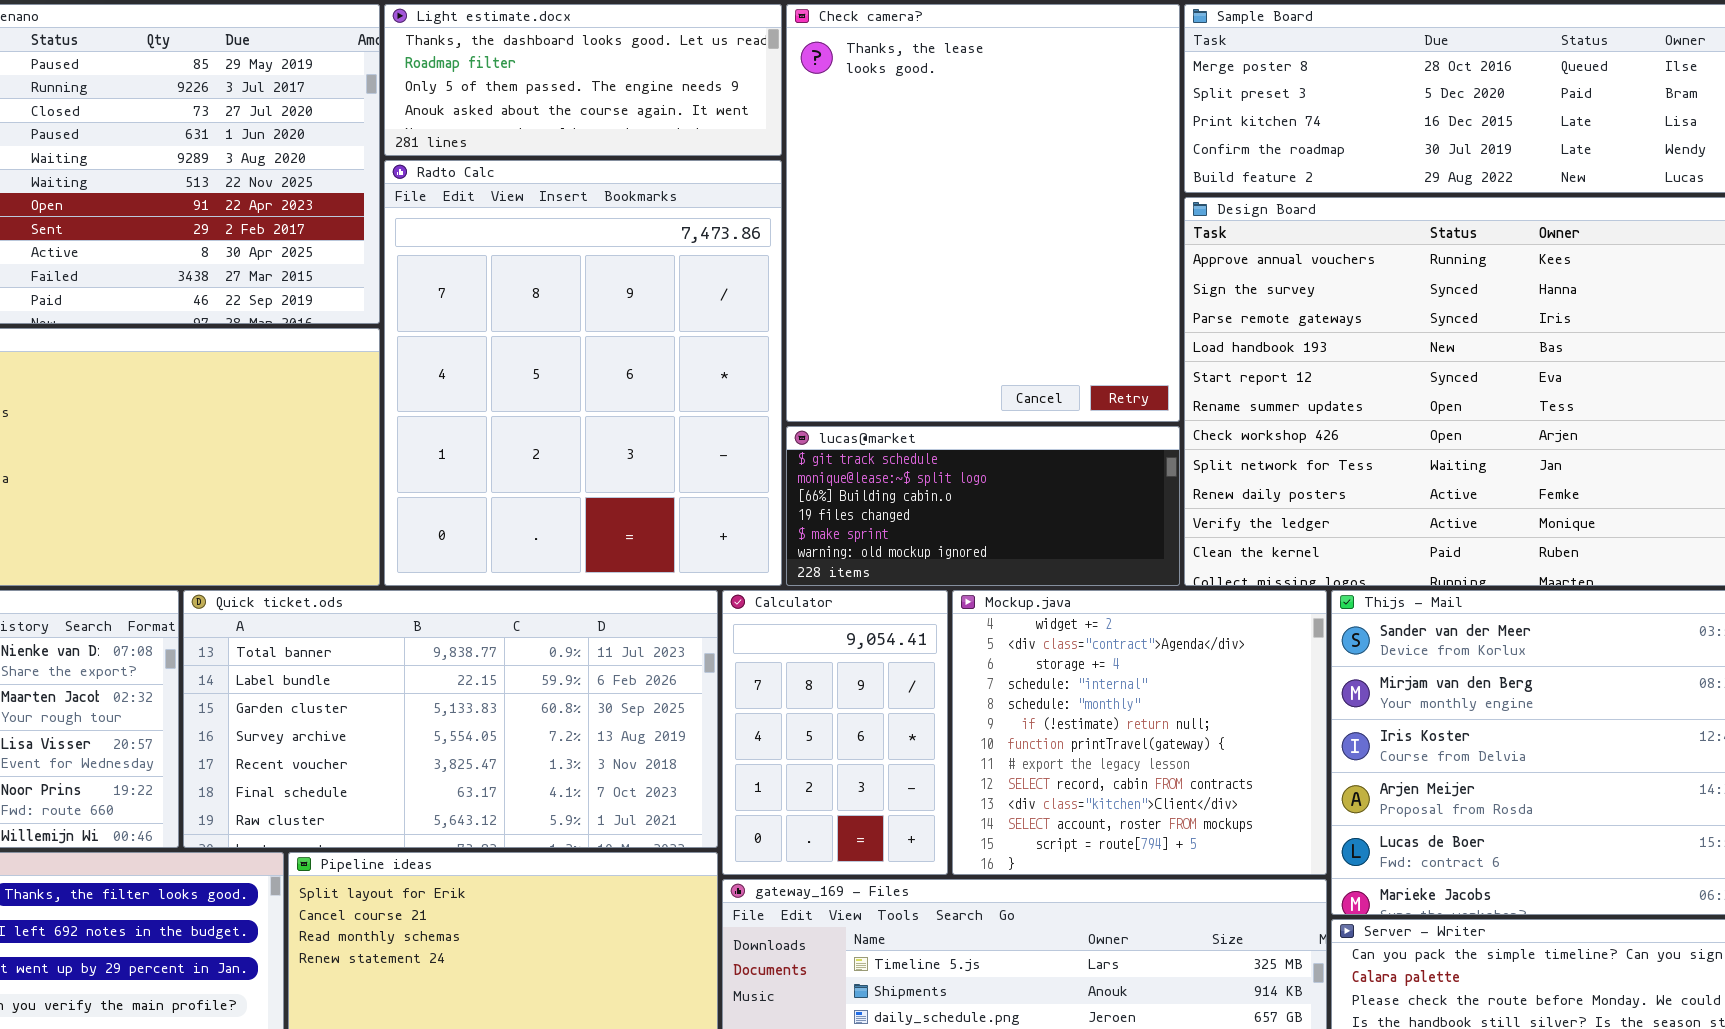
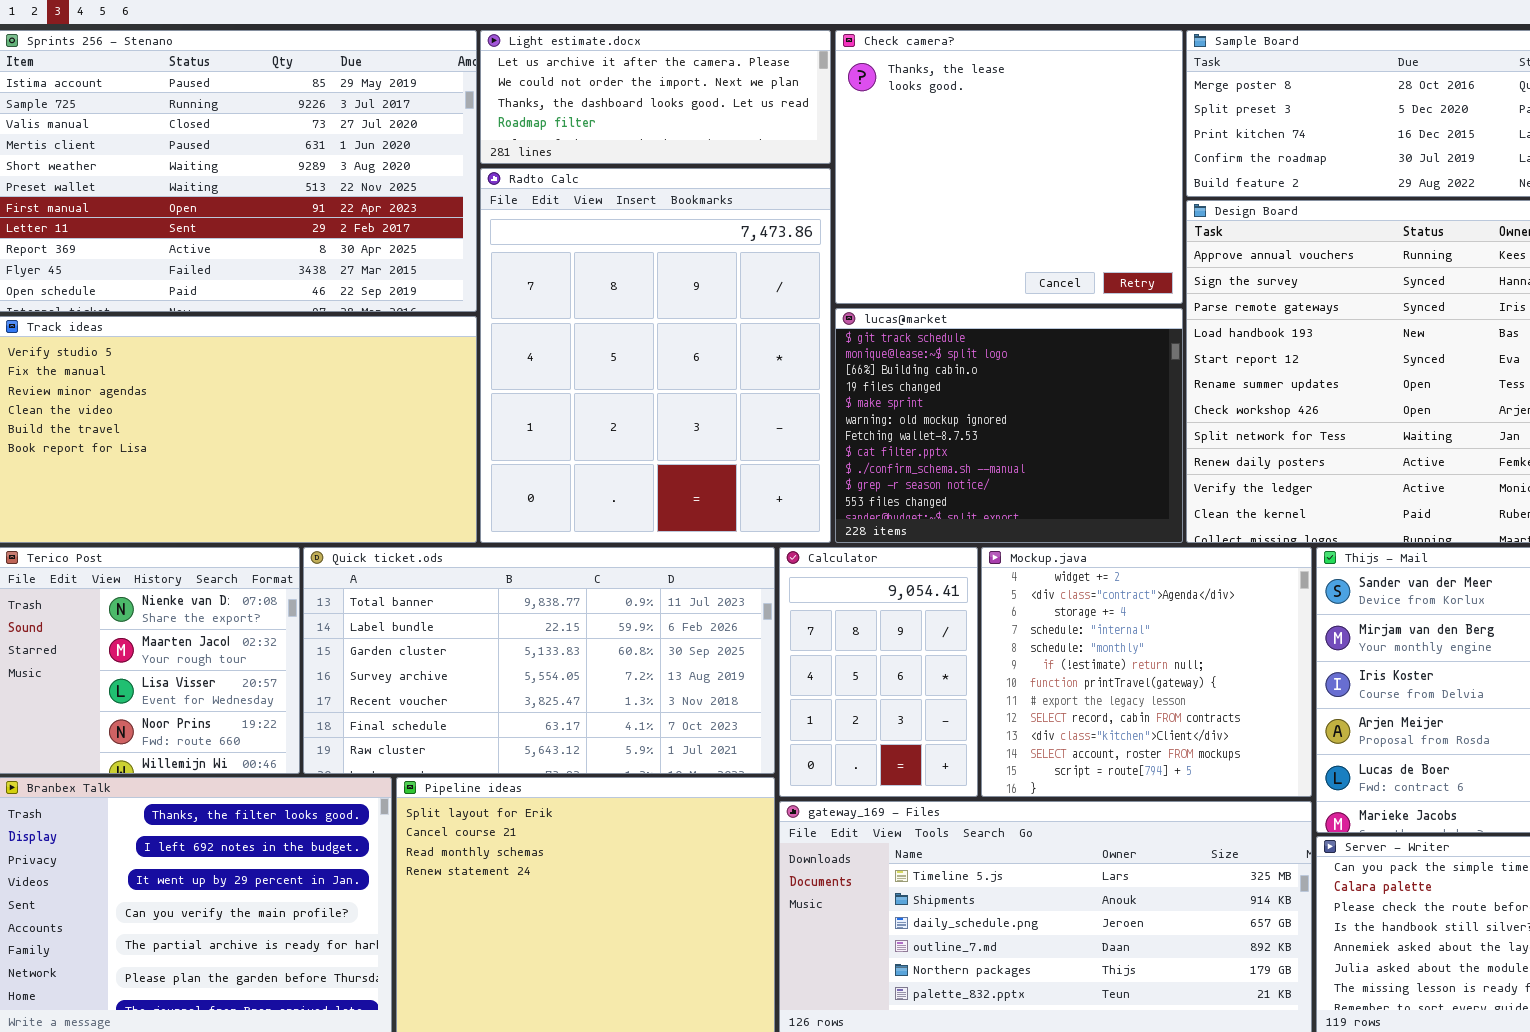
Light estimate.docx: [384,4,782,156] -> [480,30,831,164], scrolled up 2 rows
Check camera?: [786,4,1180,422] -> [835,30,1183,304], resized
lucas@market: [786,426,1180,586] -> [835,308,1183,543], resized

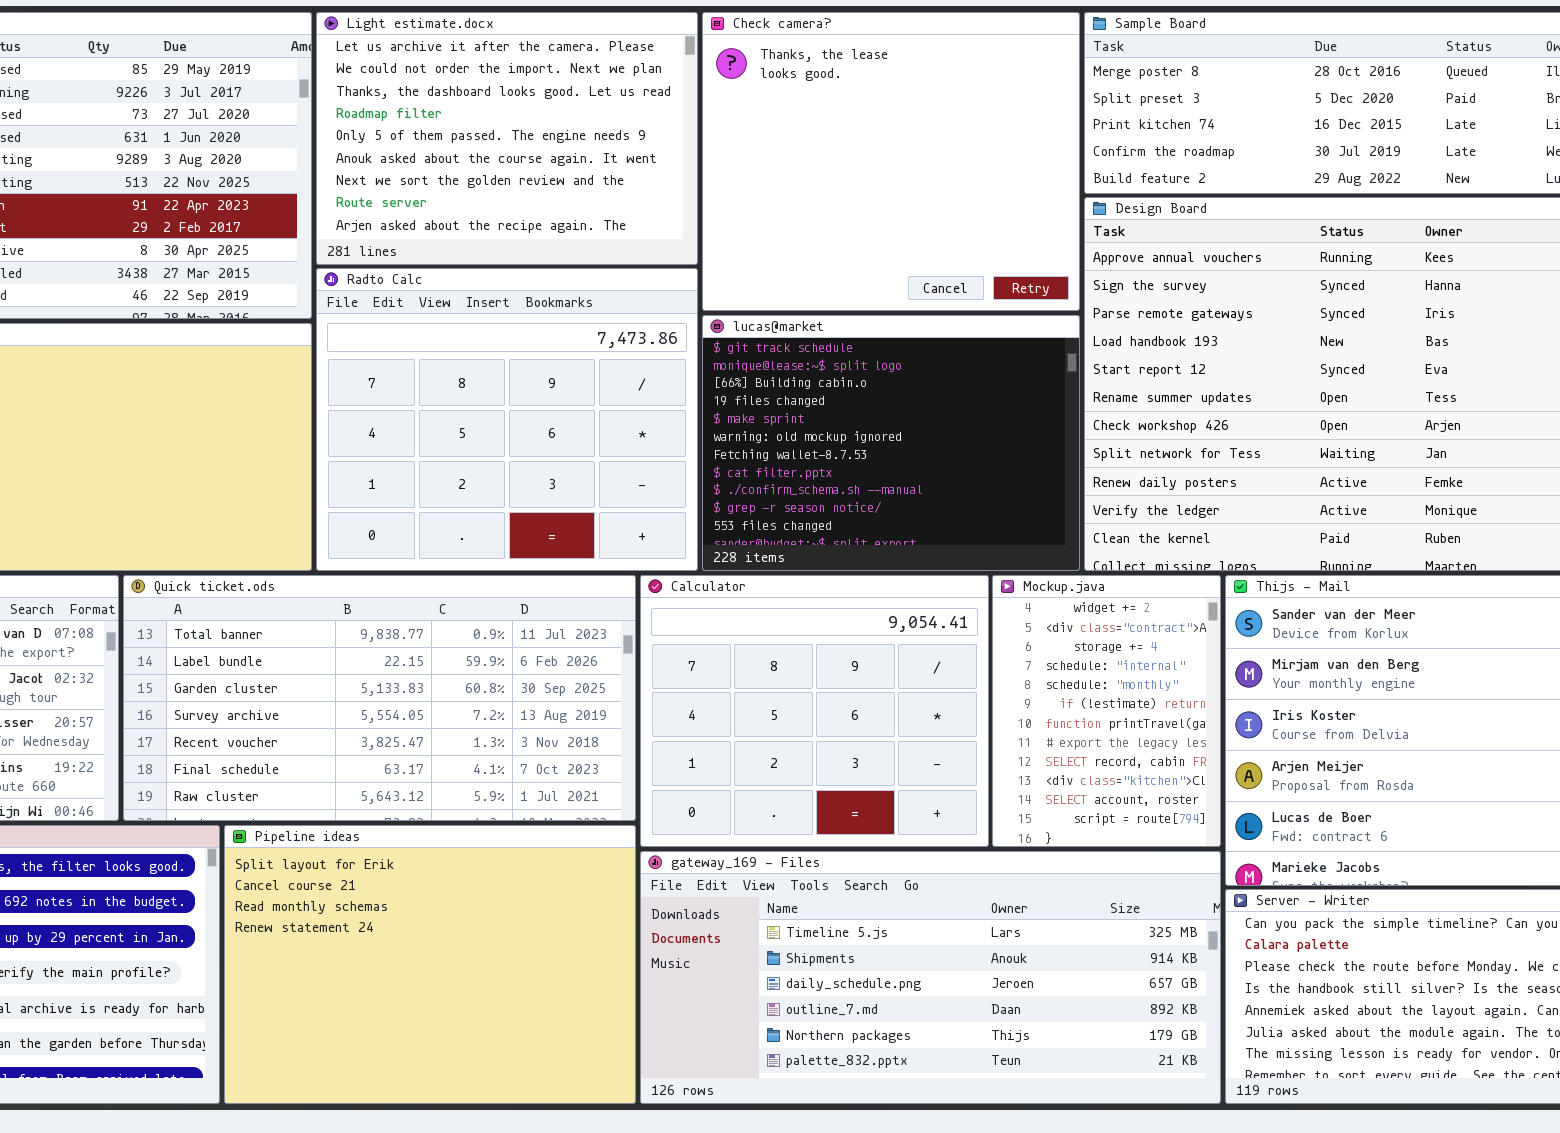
Light estimate.docx: [480,30,831,164] -> [316,12,698,265], resized
Radto Calc: [480,168,831,543] -> [316,268,698,571], resized
Calculator: [779,547,978,797] -> [640,575,989,847], resized
Mockup.java: [981,547,1312,797] -> [992,575,1221,847], resized

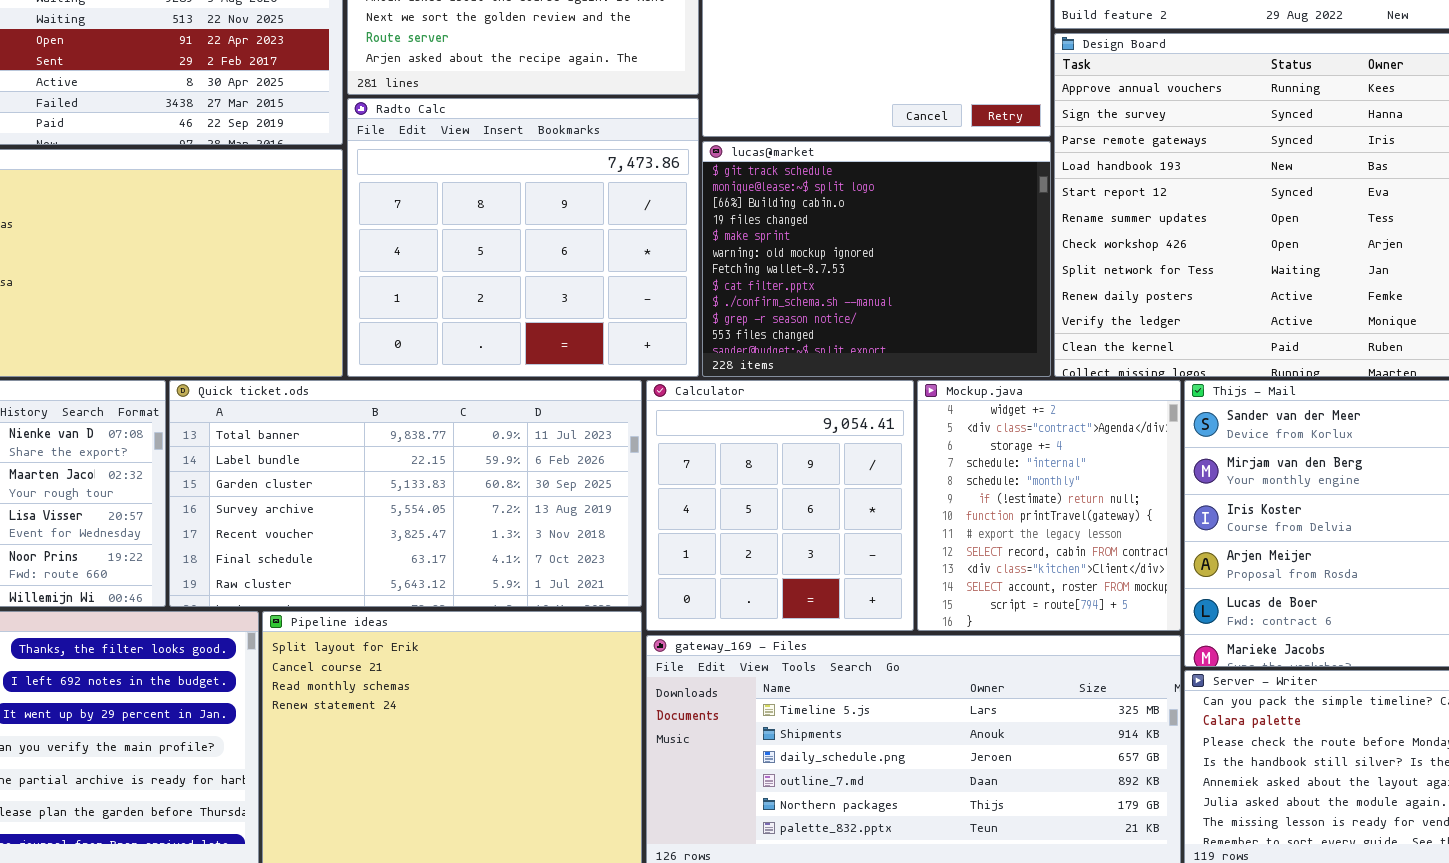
Calculator: [640,575,989,847] -> [646,380,914,631], resized
Mockup.java: [992,575,1221,847] -> [917,380,1181,631], resized

